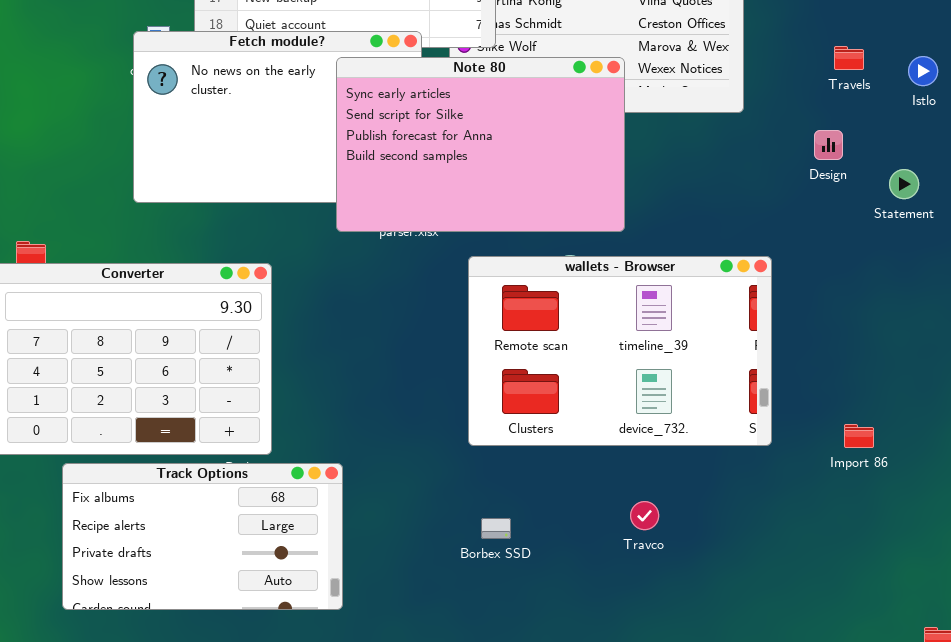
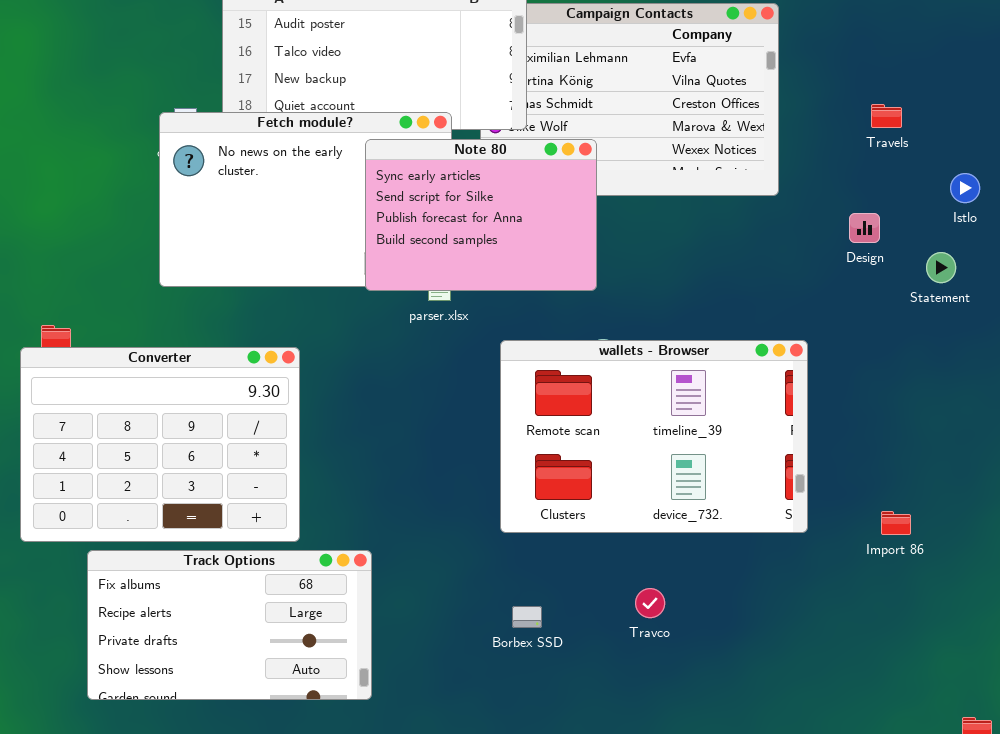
Travels: [834,46,864,70] -> [871,104,902,128], moved
Istlo: [908,56,938,86] -> [950,173,980,203], moved
Note 80: [336,57,625,232] -> [365,139,597,291], resized
Travco: [630,501,659,530] -> [635,588,665,618], moved

